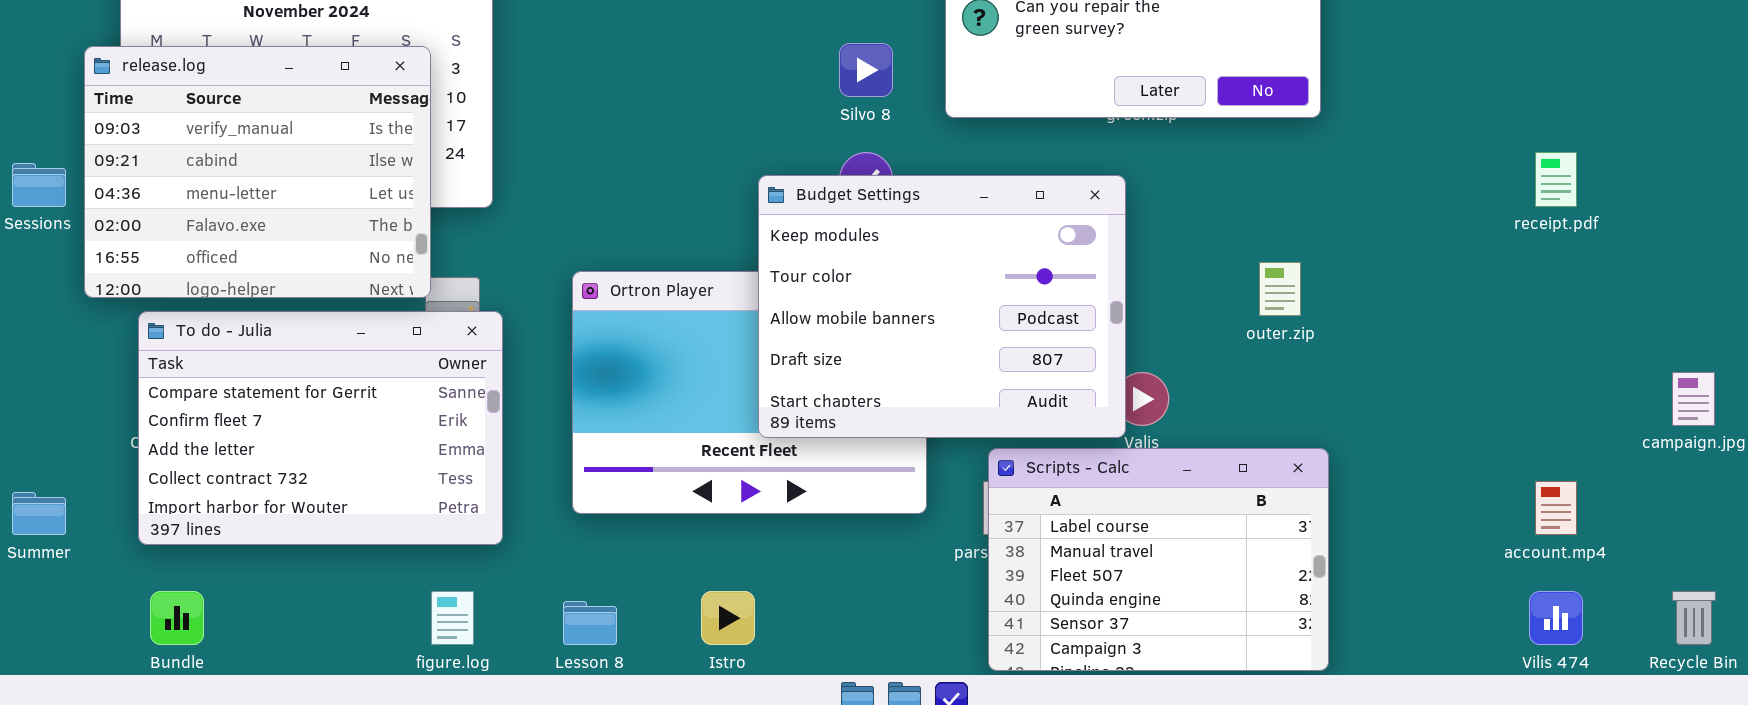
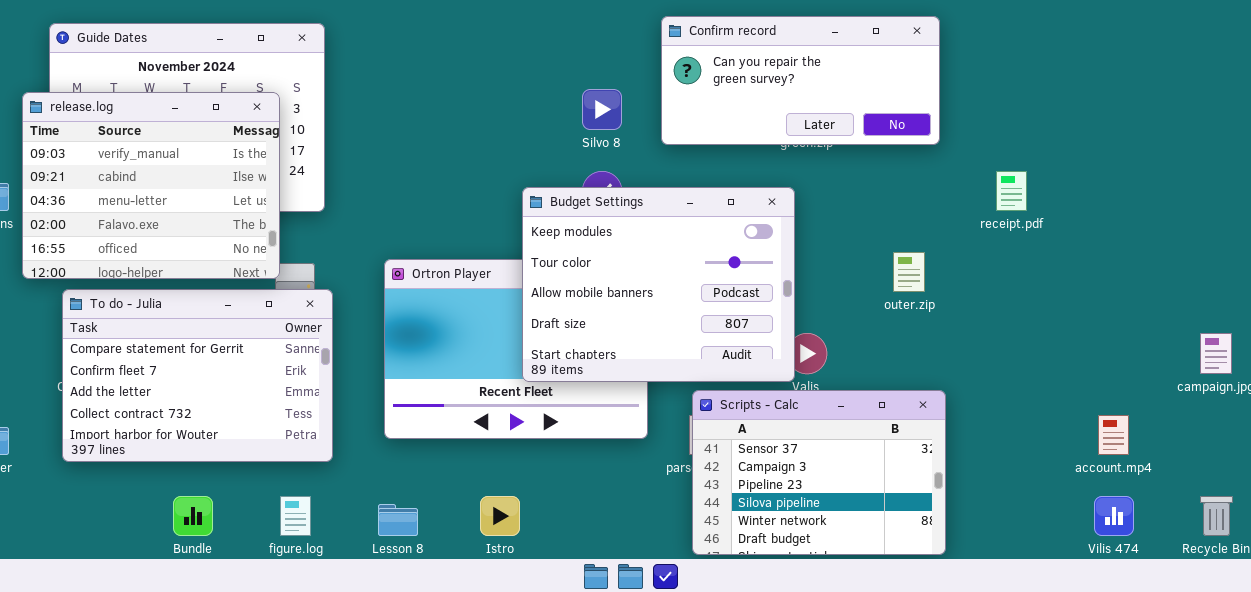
receipt.pdf: [1535,152,1577,207] -> [996,171,1027,211], moved
Scripts - Calc: [988,448,1329,671] -> [692,390,946,555], scrolled down 4 rows
Bundle: [150,591,204,645] -> [173,496,213,536], moved

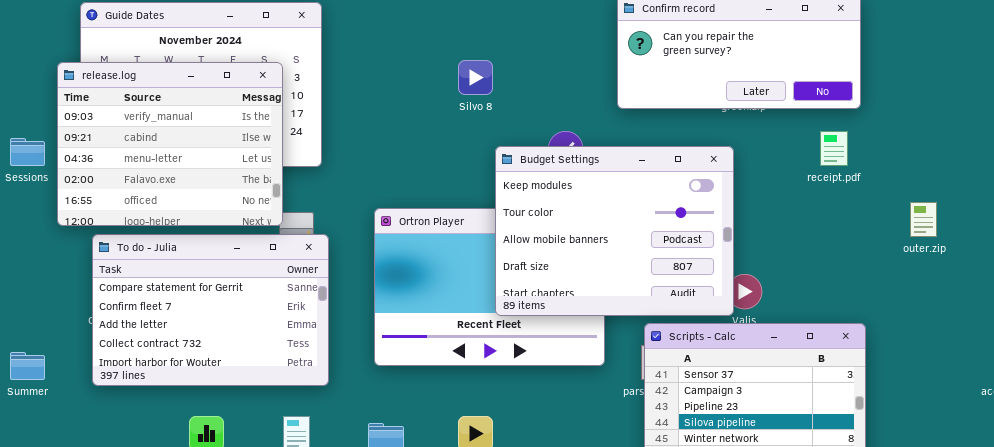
Silvo 8: [582,89,622,130] -> [458,60,493,95], moved
receipt.pdf: [996,171,1027,211] -> [820,131,848,166], moved
outer.zip: [893,252,925,292] -> [910,202,937,237], moved

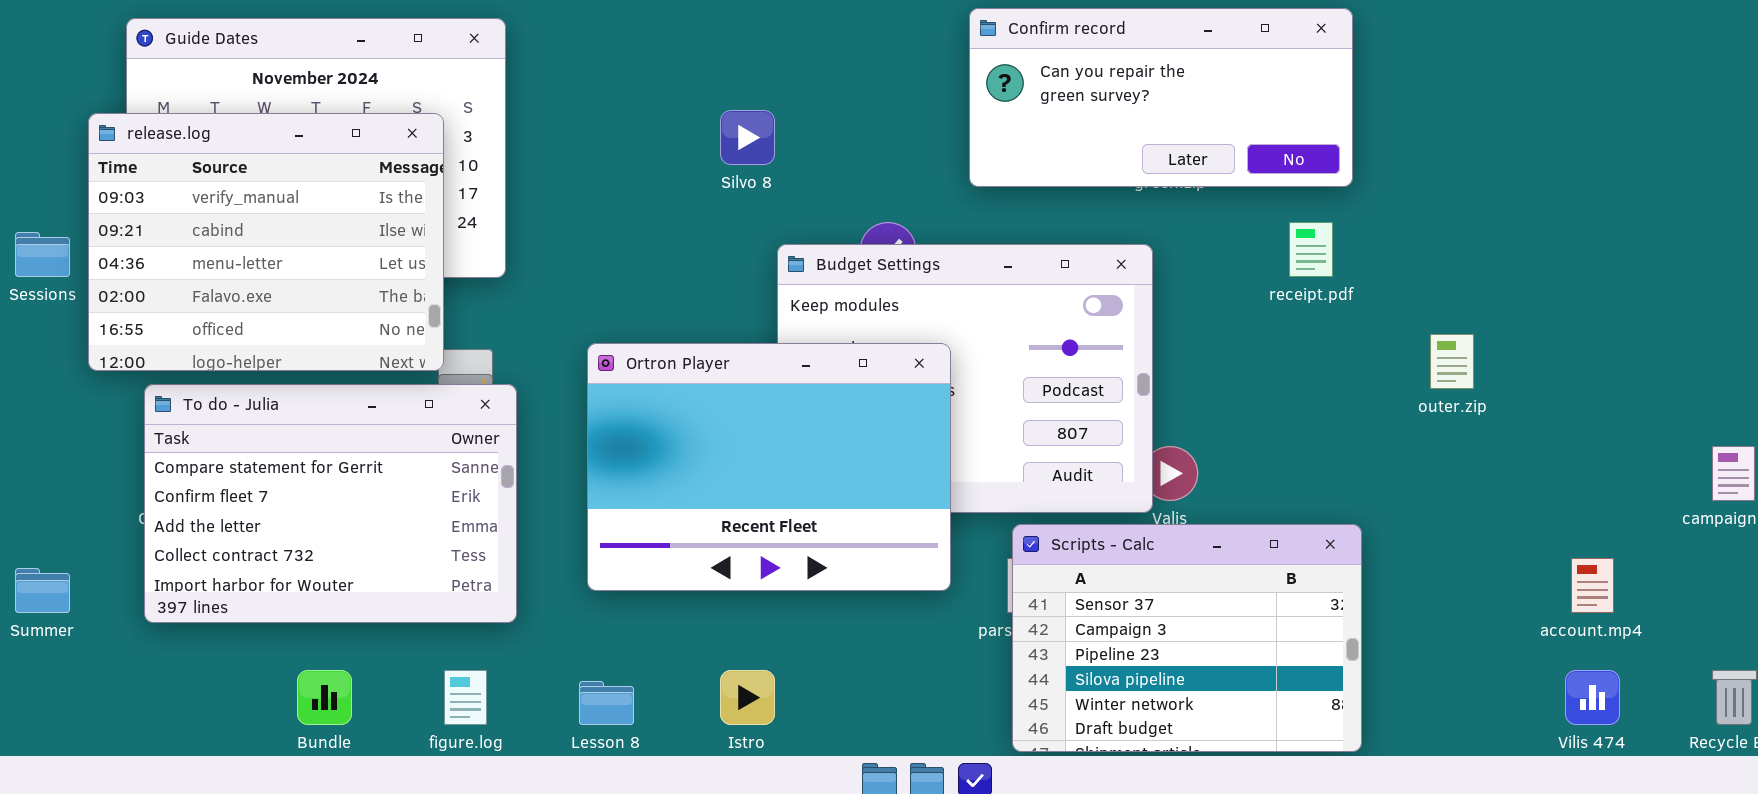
Ortron Player: [374,208,605,366] -> [587,343,951,591], raised

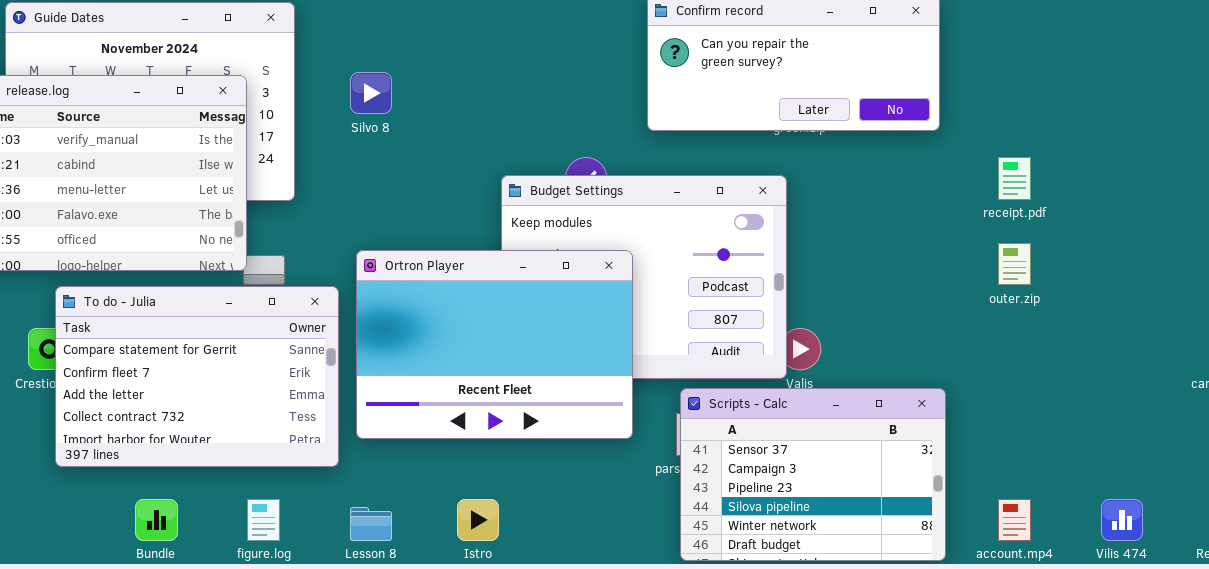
Silvo 8: [720,110,775,165] -> [350,72,392,114], moved
receipt.pdf: [1289,222,1333,277] -> [998,157,1031,200], moved
To do - Julia: [144,384,517,623] -> [55,286,339,467], moved
account.mp4: [1571,558,1614,613] -> [998,499,1031,541], moved

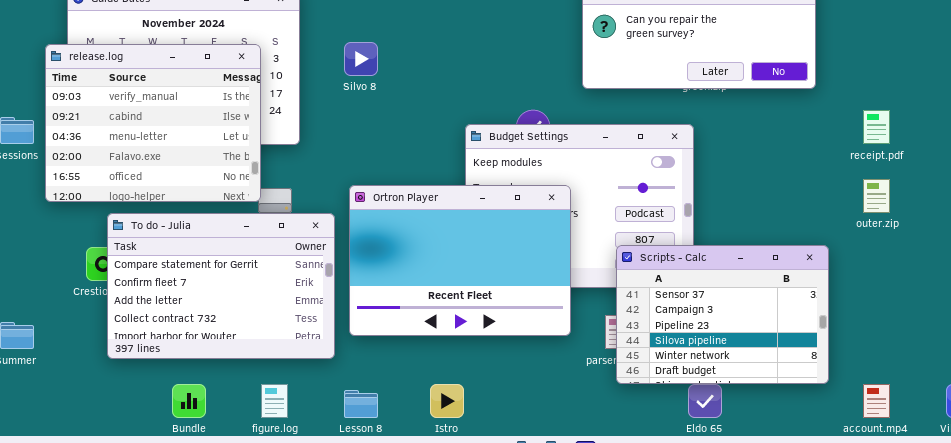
Scripts - Calc: [680,388,946,561] -> [616,245,829,384], moved

